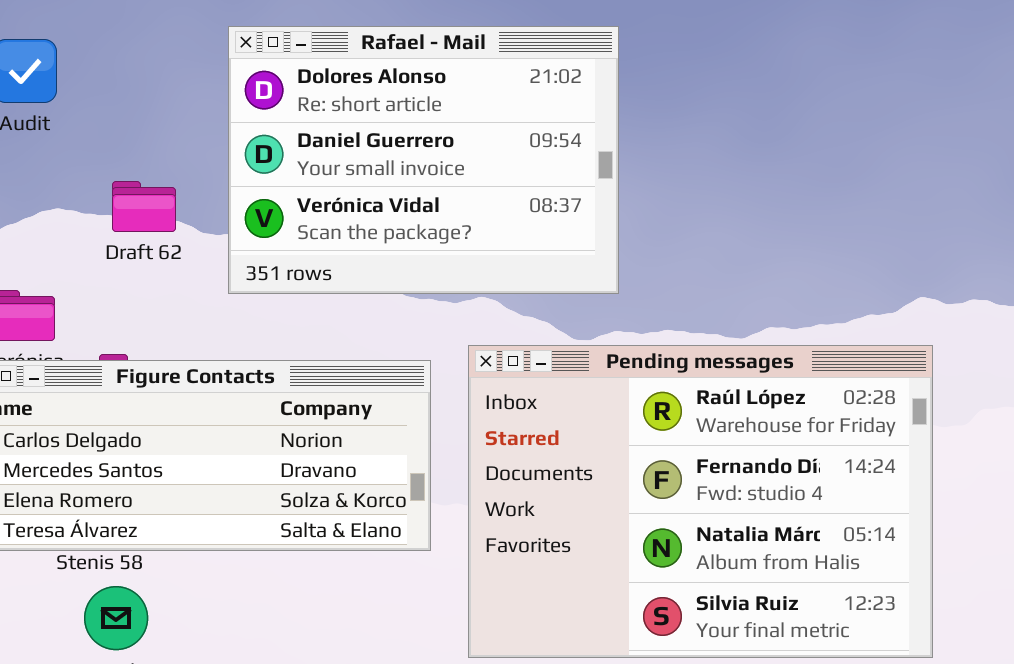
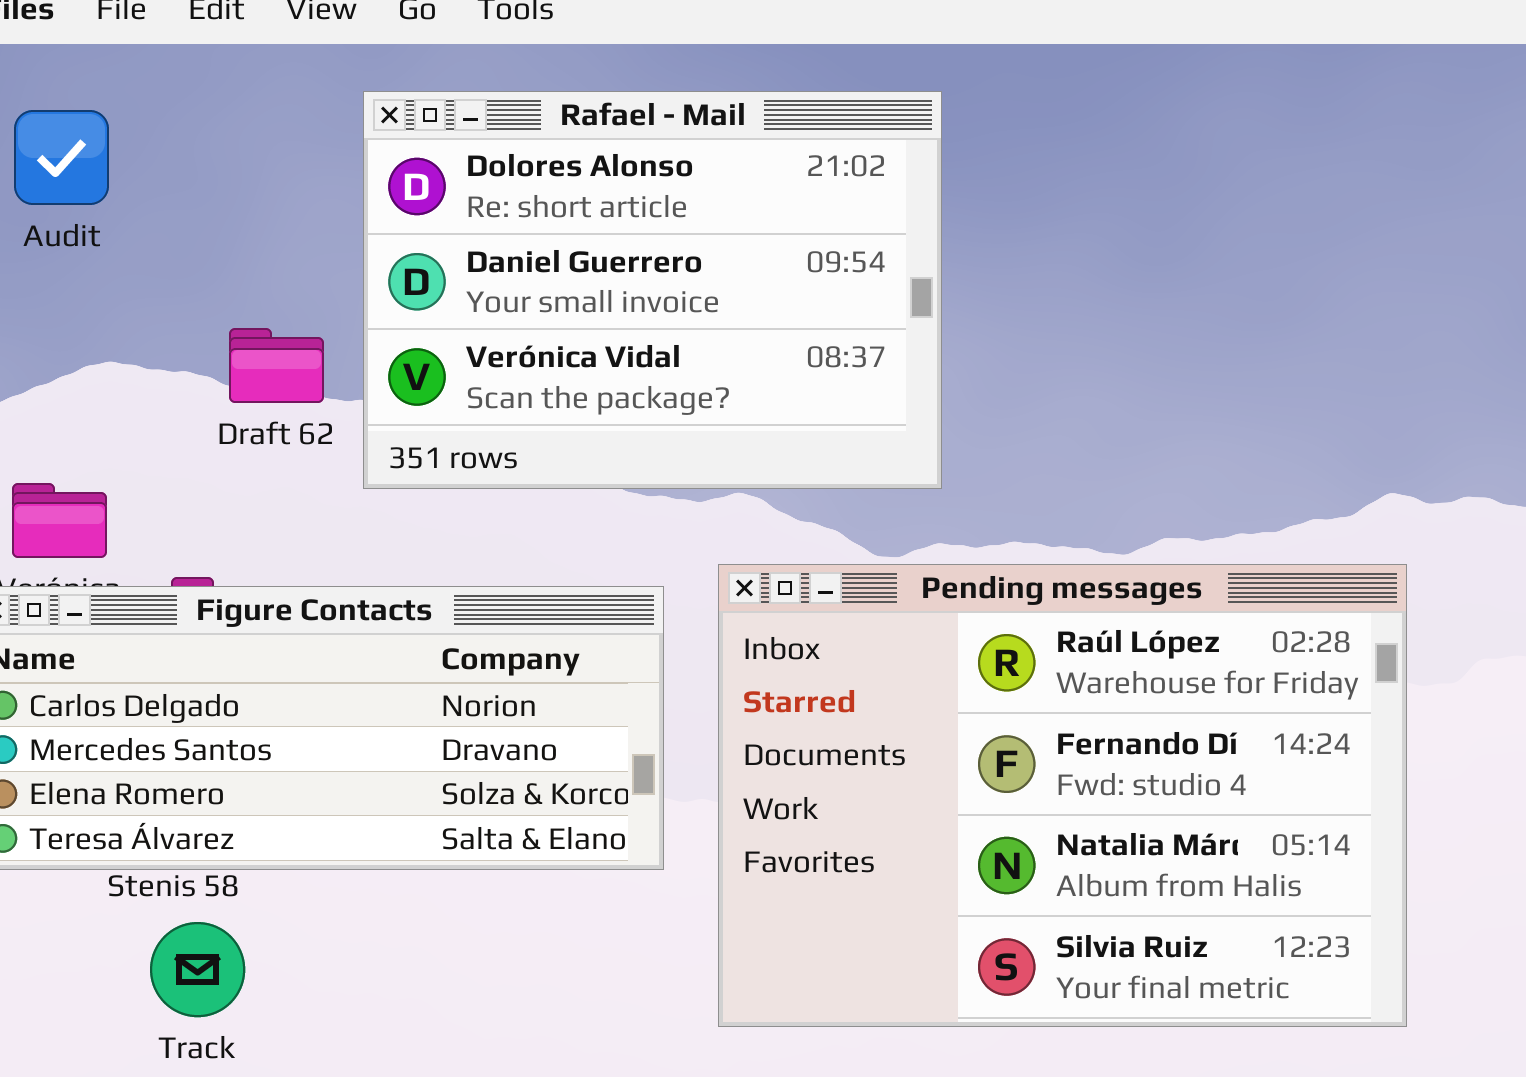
Draft 62: [112,181,176,232] -> [229,328,324,403], moved

